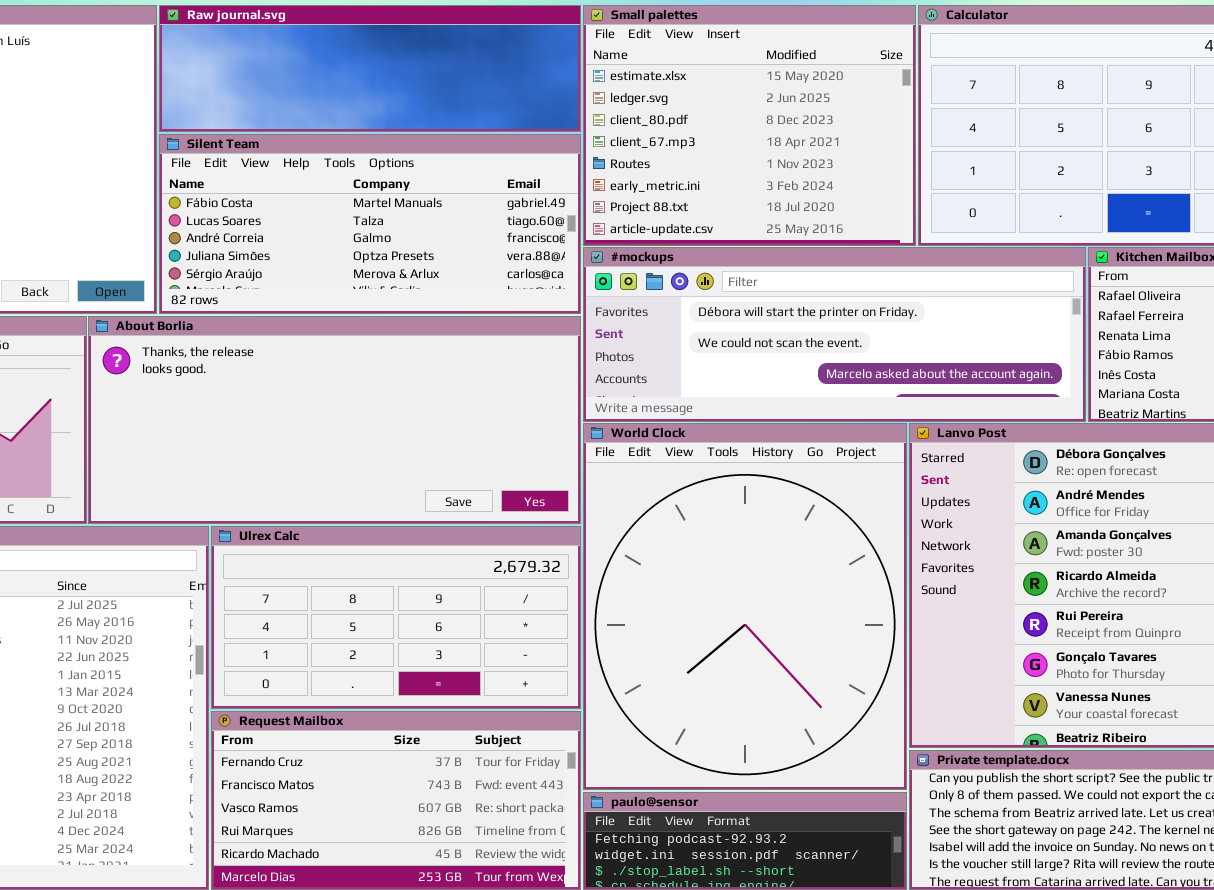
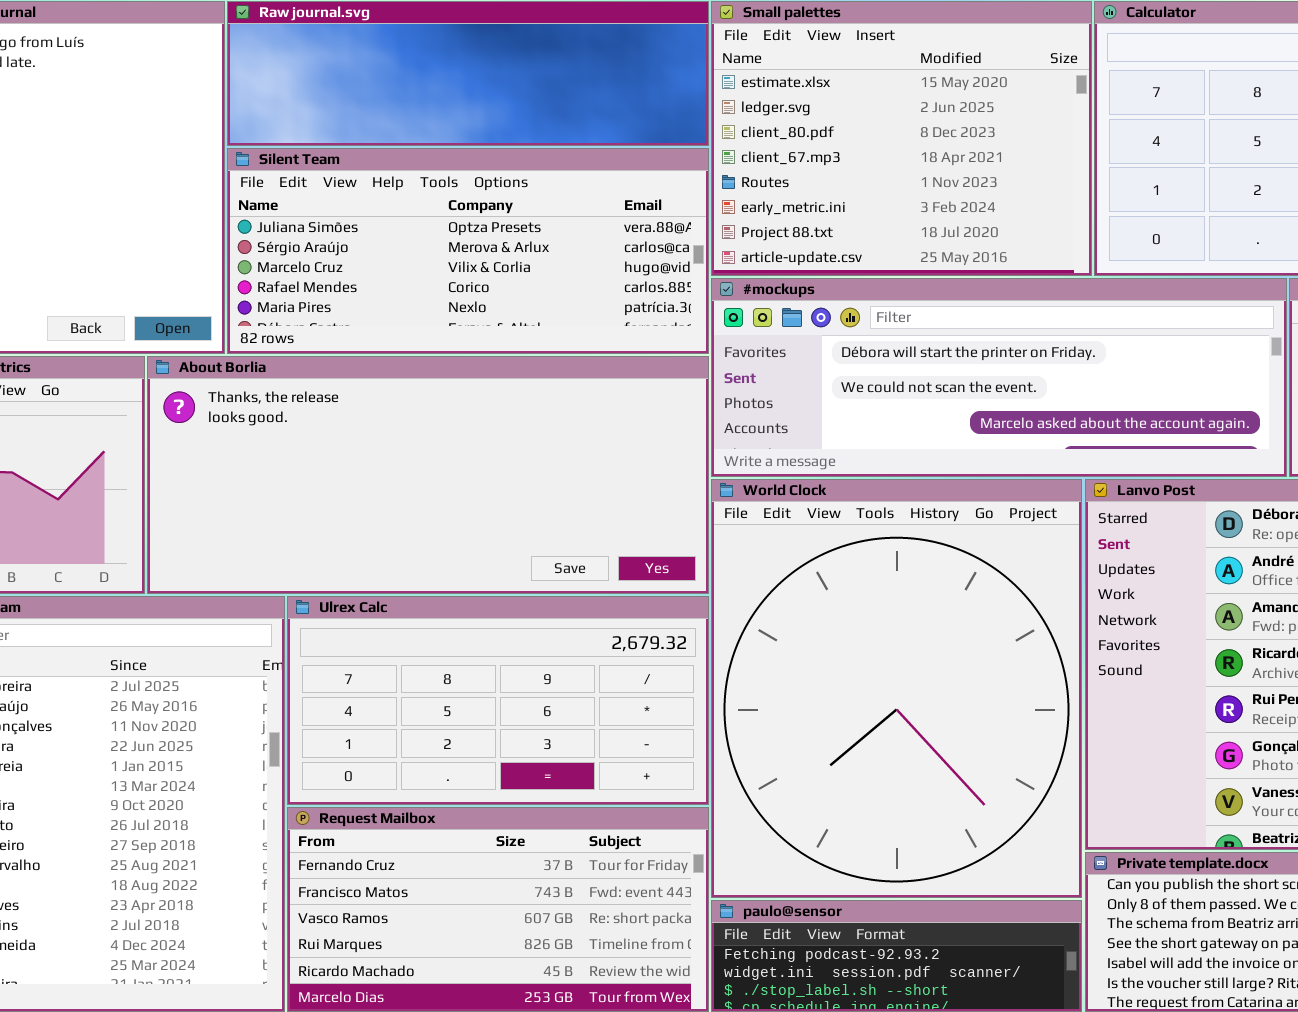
Silent Team: [159,134,581,314] -> [227,148,709,354], scrolled down 3 rows

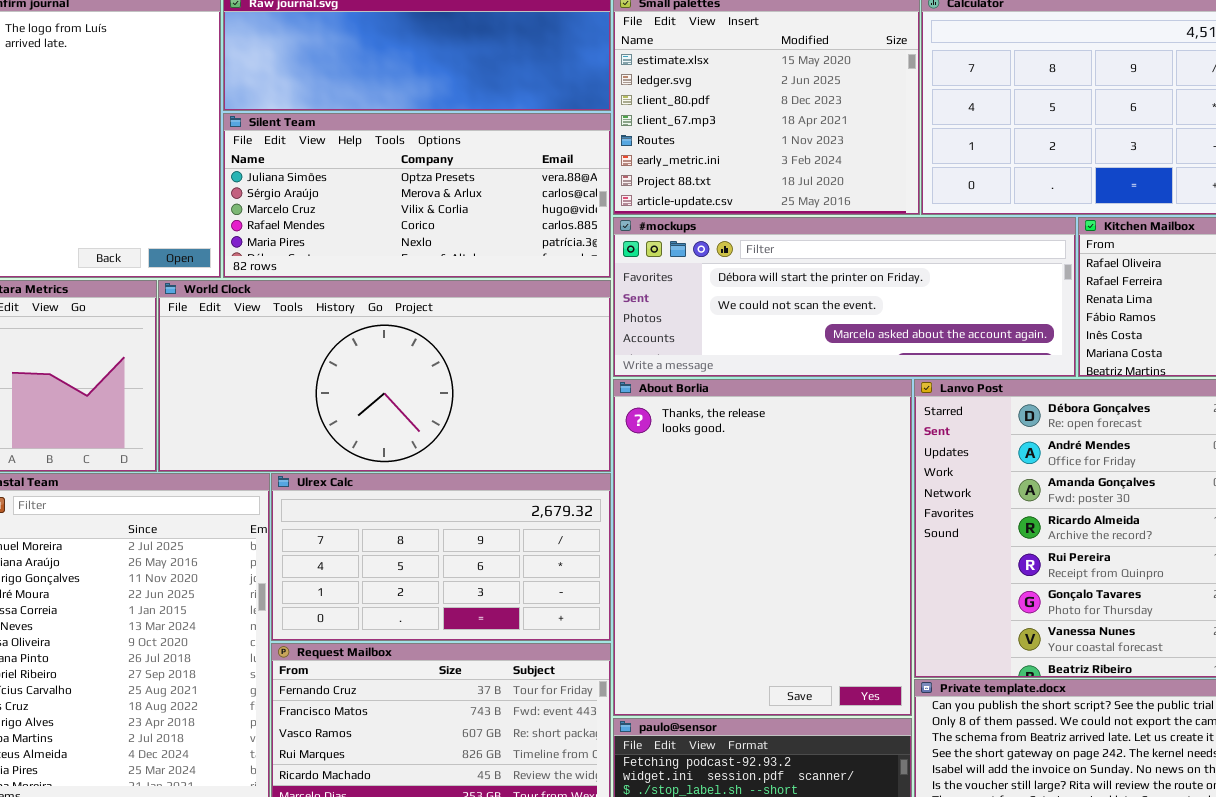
About Borlia: [147,356,709,594] -> [613,379,912,716], moved, resized
World Clock: [711,479,1082,898] -> [158,280,611,472], moved, resized

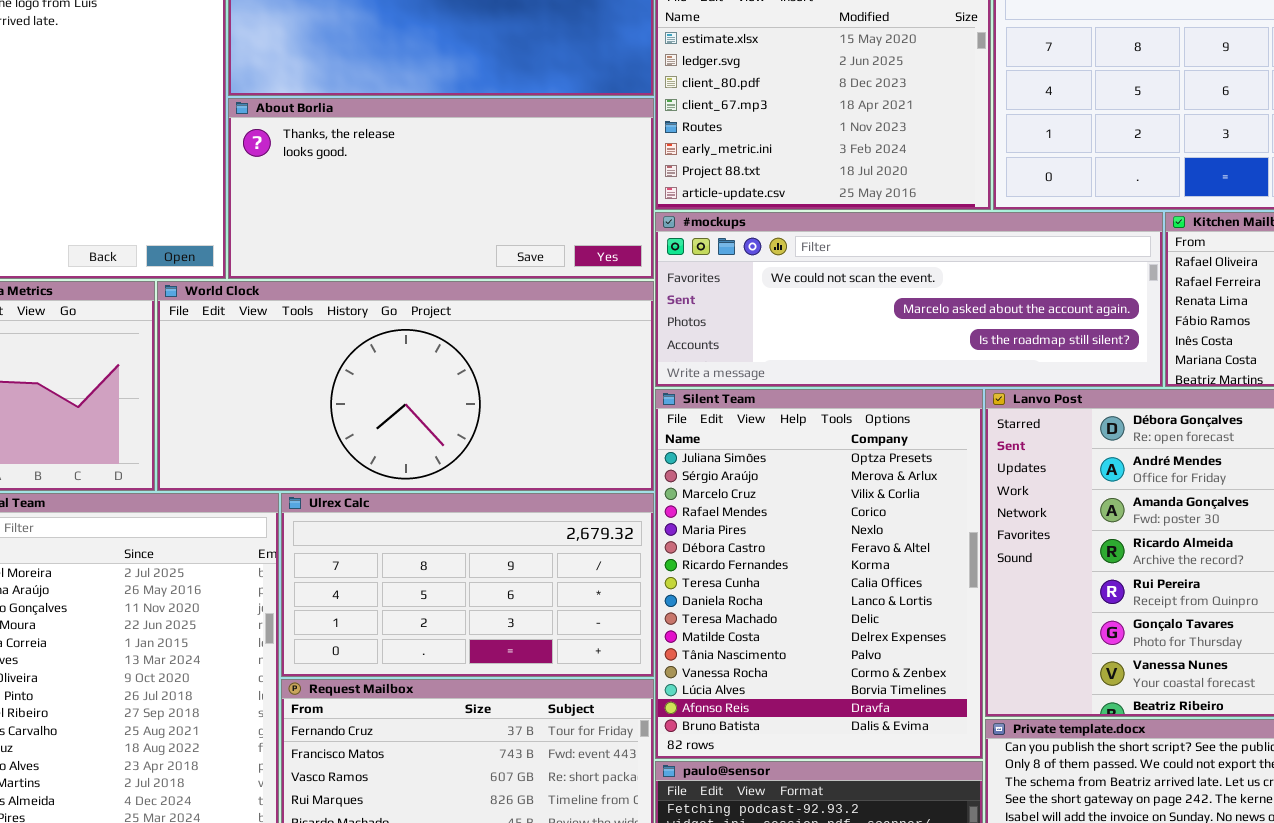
Silent Team: [223,113,611,278] -> [655,389,983,759], moved, resized
#mockups: [613,217,1076,377] -> [655,212,1163,387], scrolled down 1 row
About Borlia: [613,379,912,716] -> [228,98,654,279], moved, resized

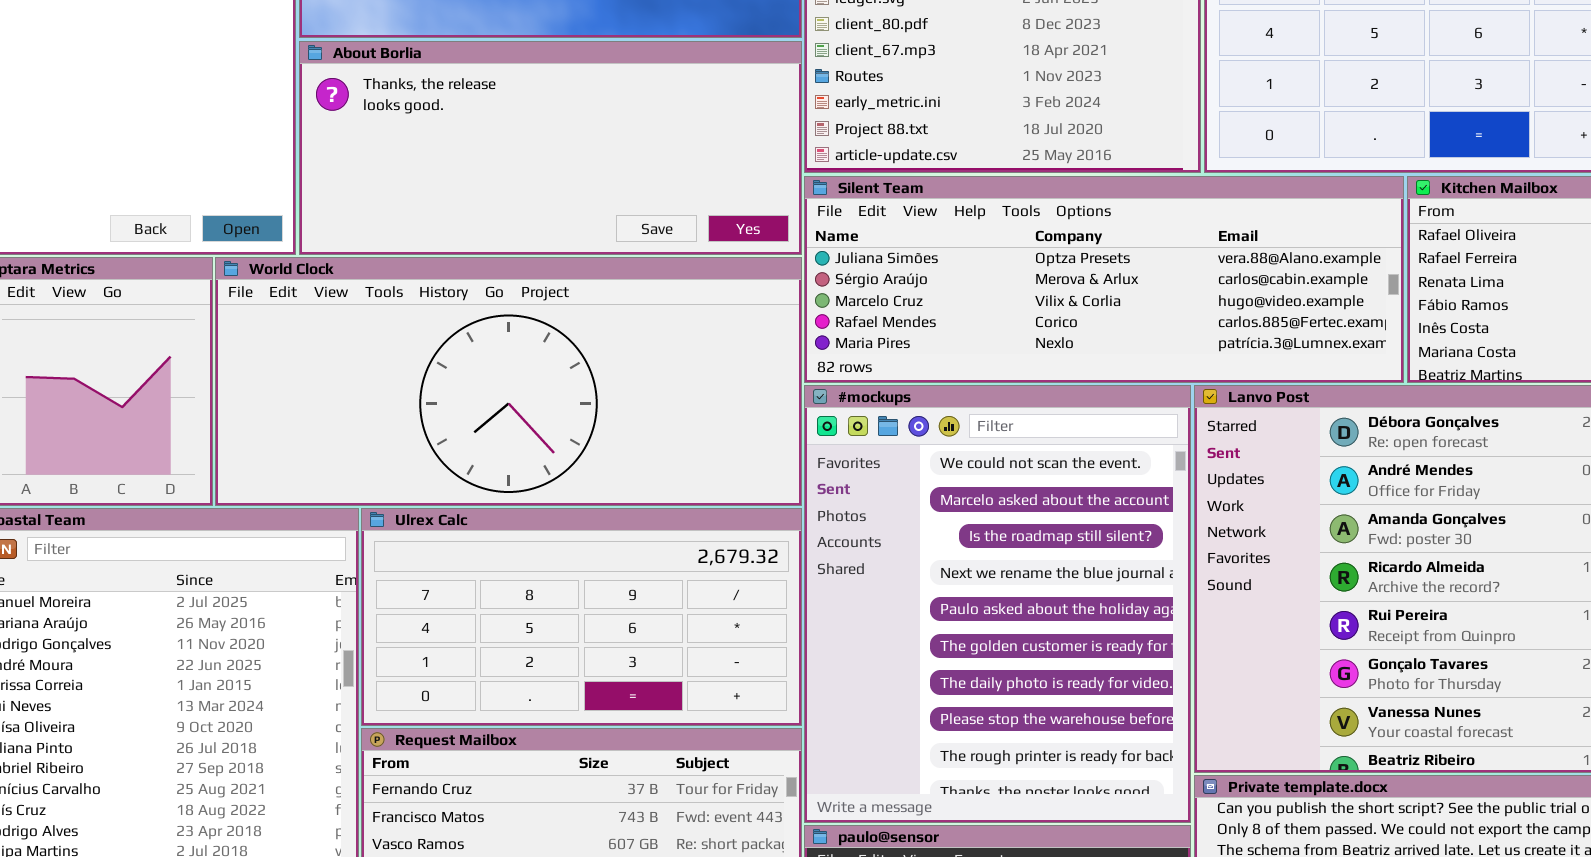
#mockups: [655,212,1163,387] -> [804,385,1191,823], moved, resized
Silent Team: [655,389,983,759] -> [804,176,1404,383], moved, resized

